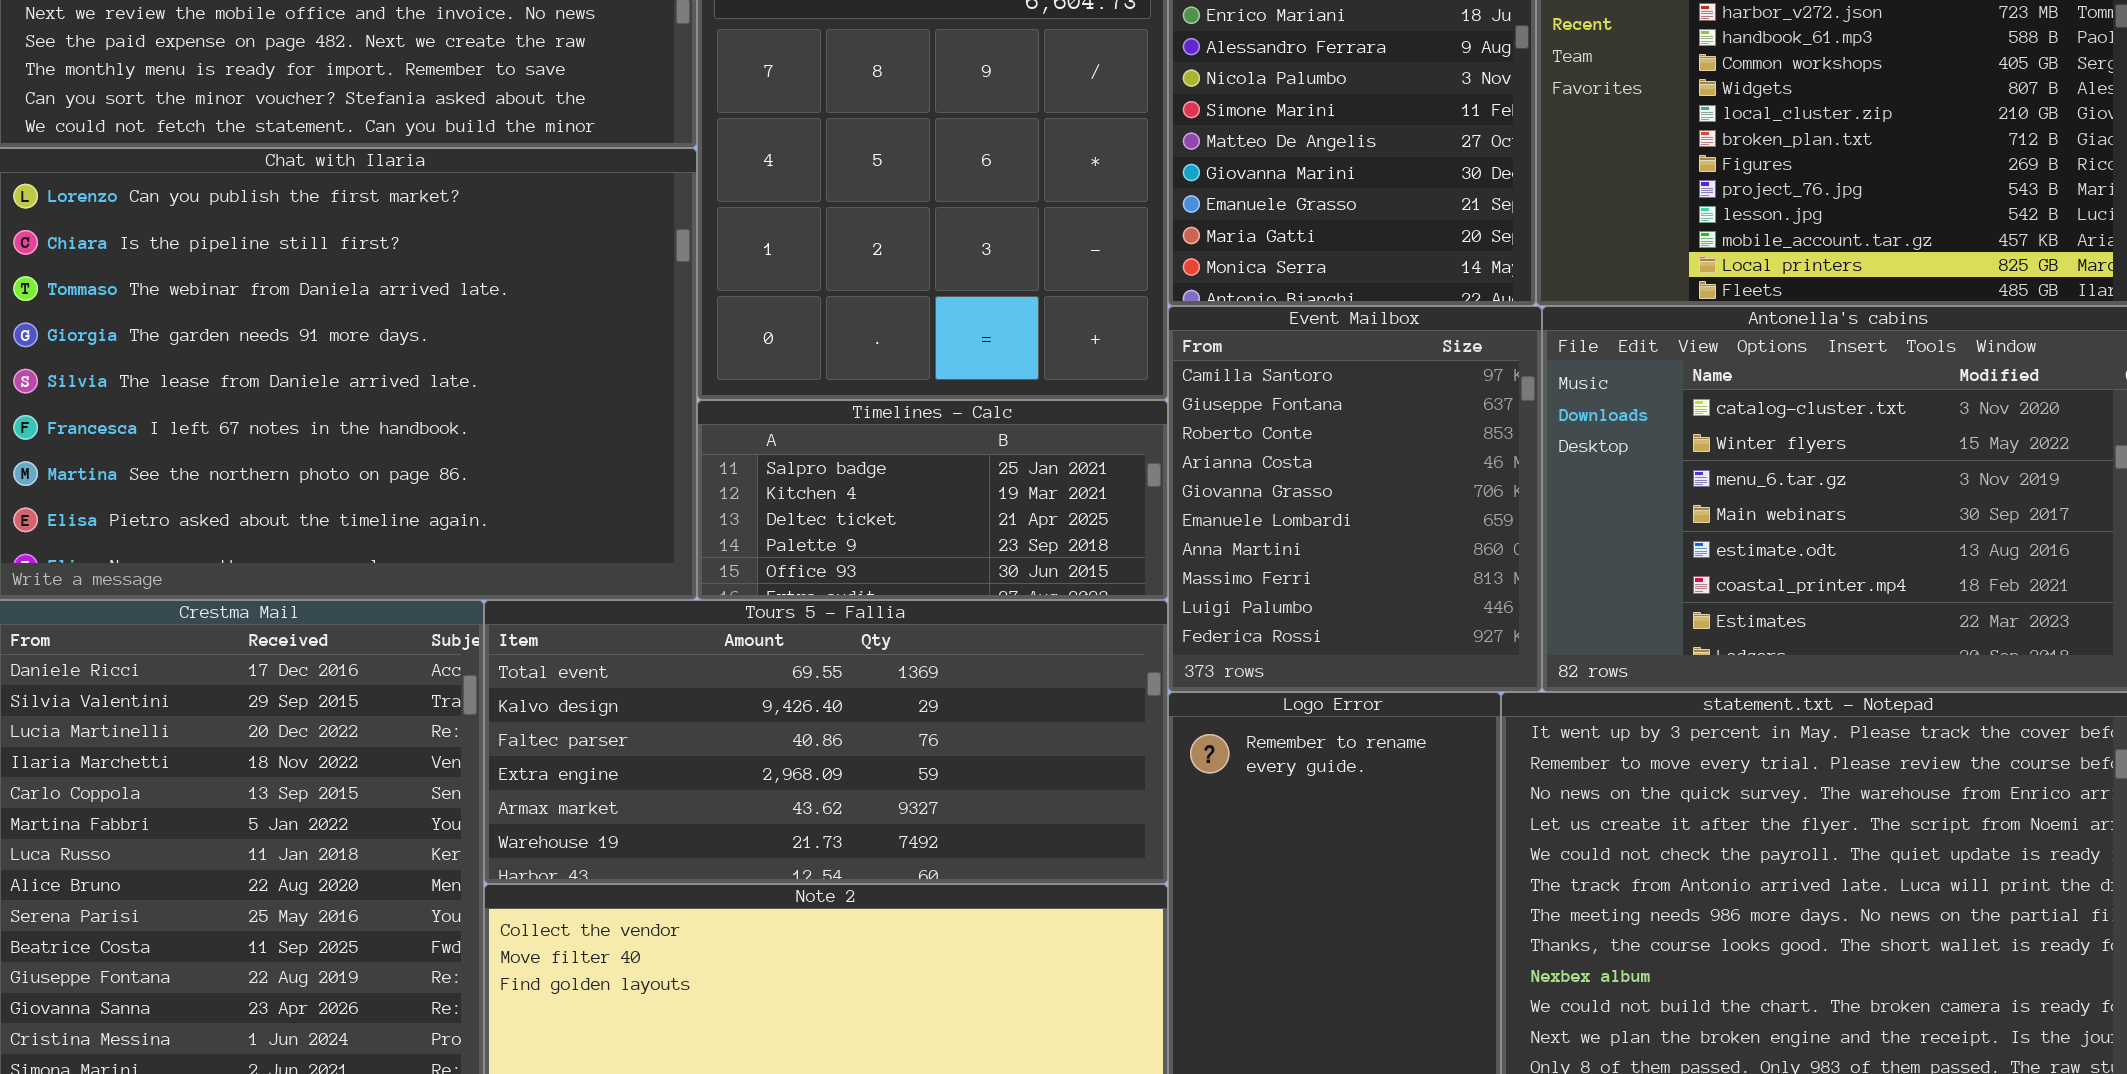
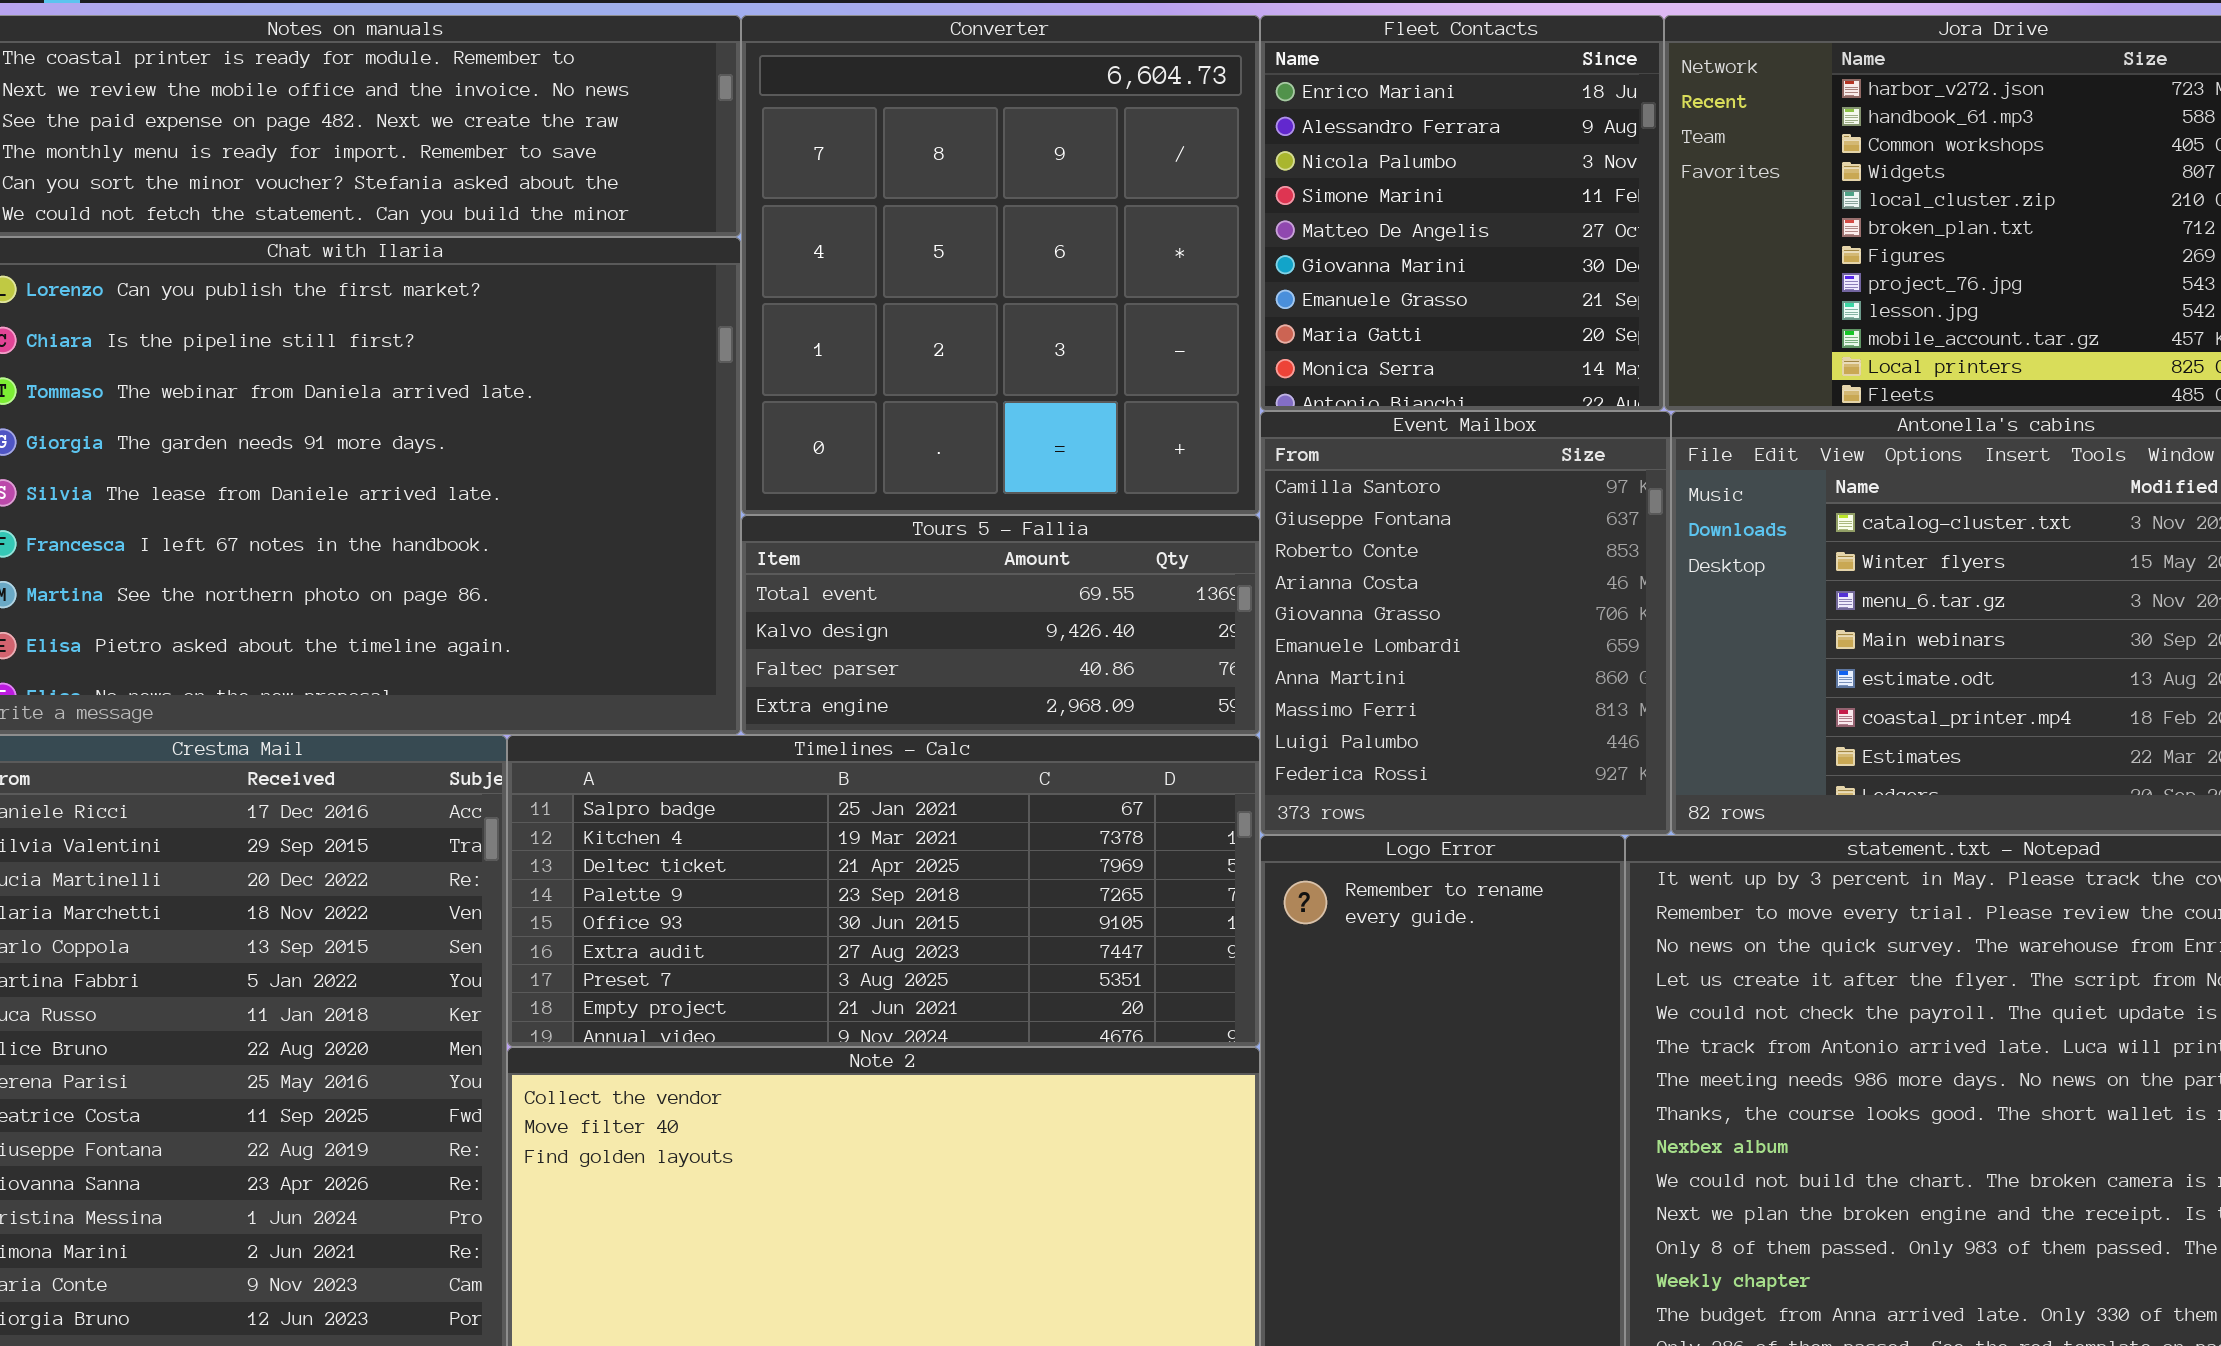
Timelines - Calc: [697,400,1168,600] -> [507,735,1260,1047], moved, resized
Tours 5 - Fallia: [484,600,1168,884] -> [741,515,1260,735], moved, resized

